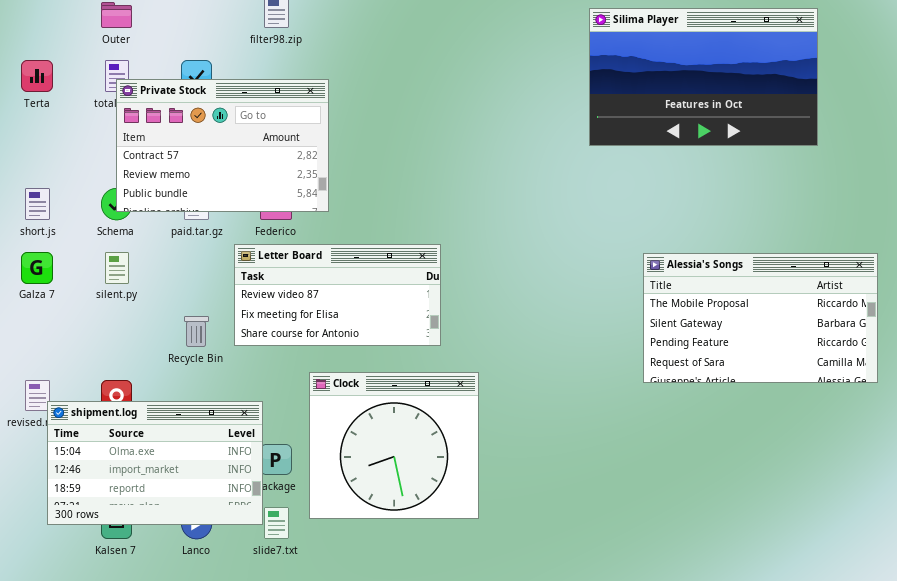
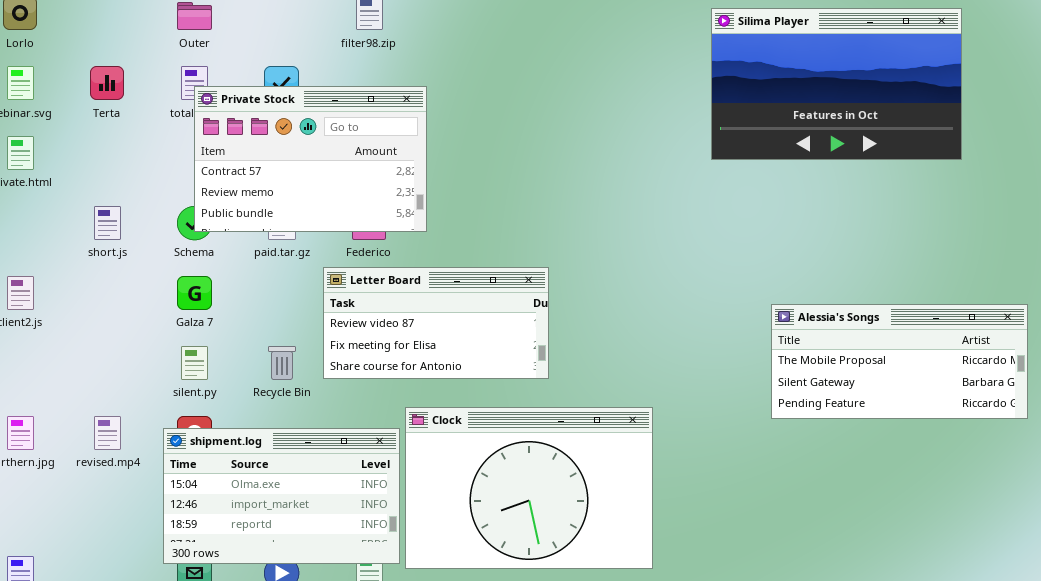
Galza 7: [21,252,53,284] -> [177,276,212,310], moved
silent.py: [105,252,129,284] -> [181,346,208,380], moved
Alessia's Songs: [643,253,878,383] -> [771,304,1028,419], resized
Clock: [309,372,479,519] -> [405,407,653,569], resized
shipment.log: [47,401,263,525] -> [163,428,400,564], moved

